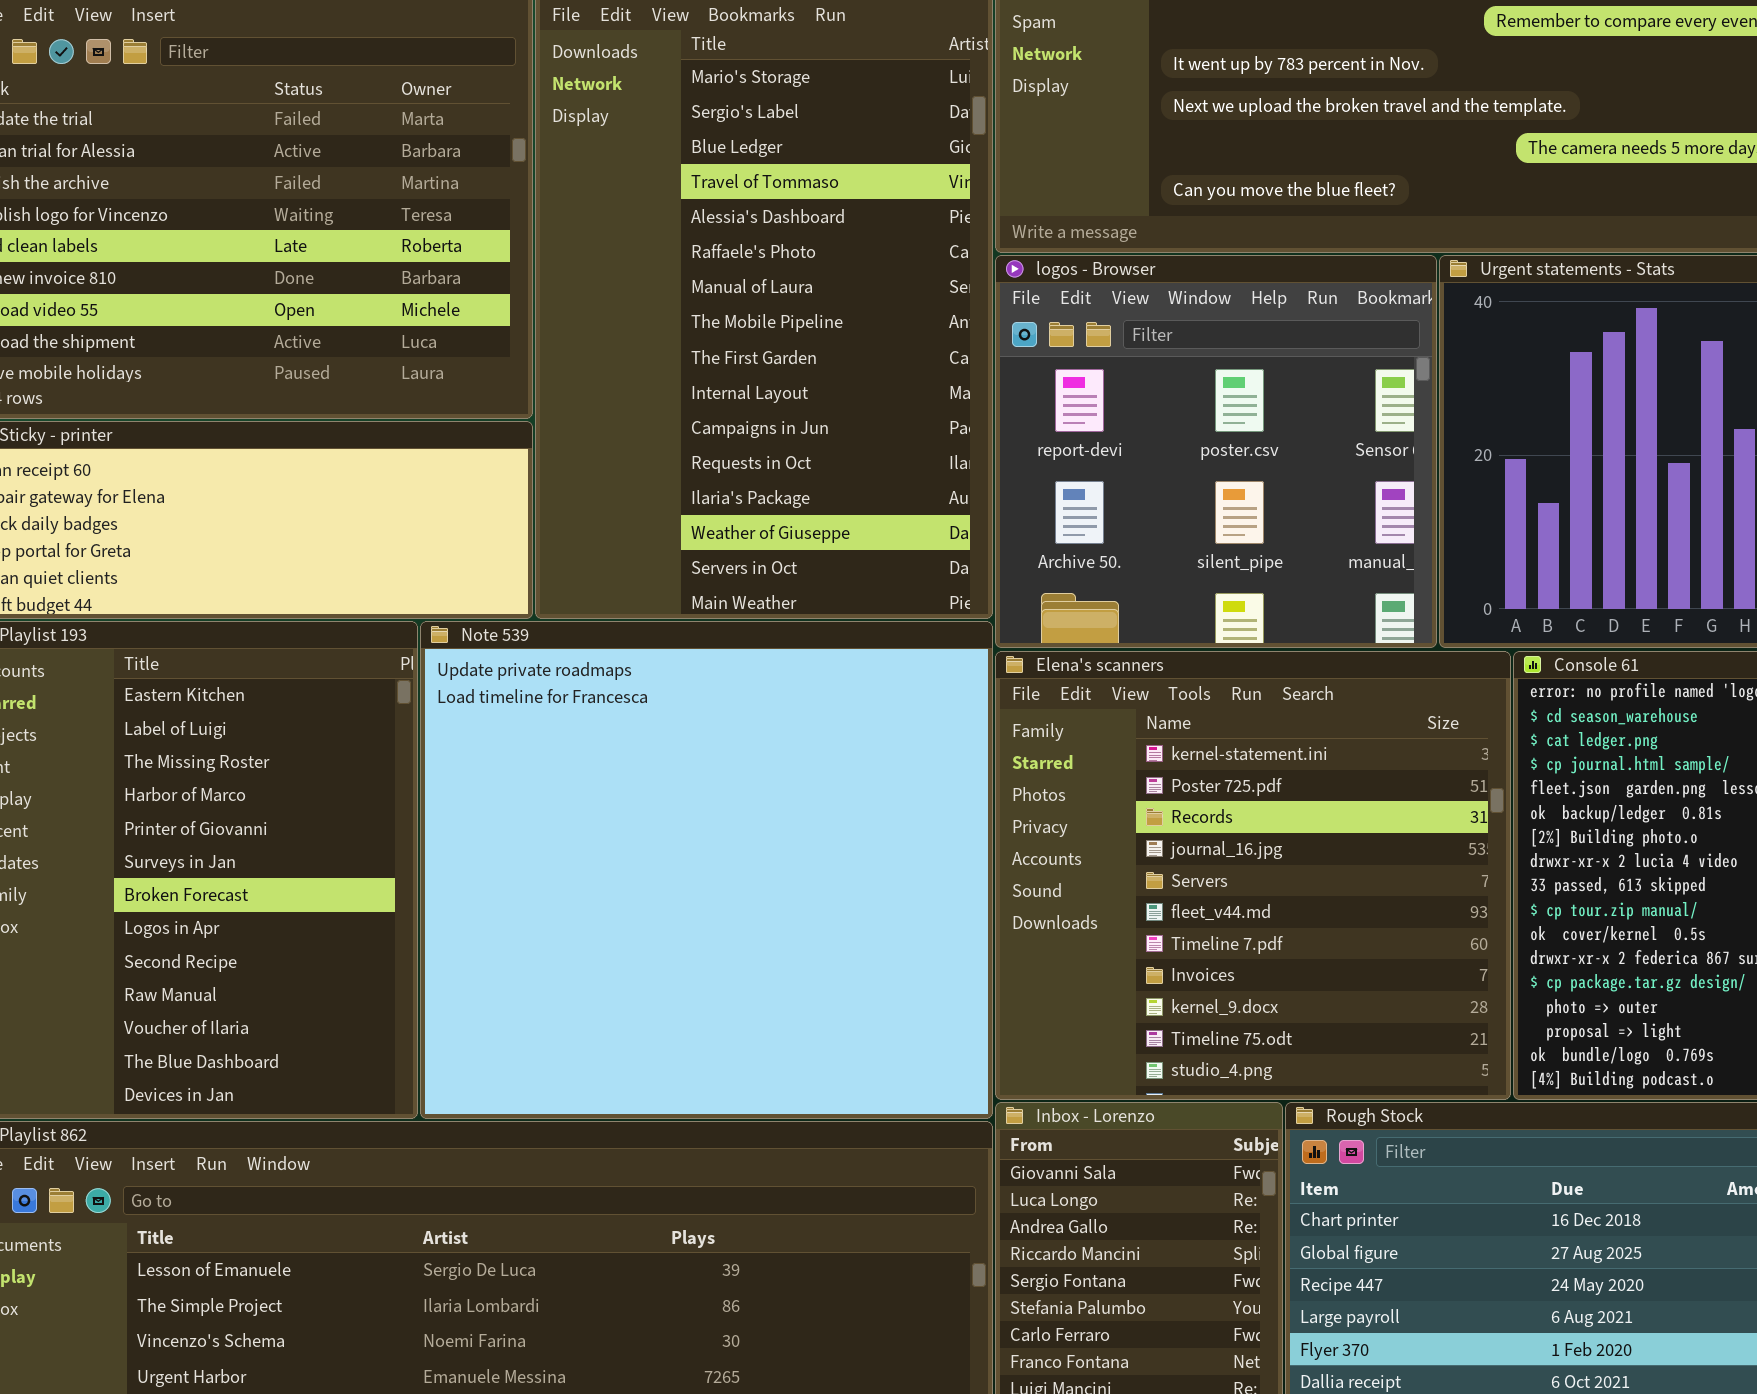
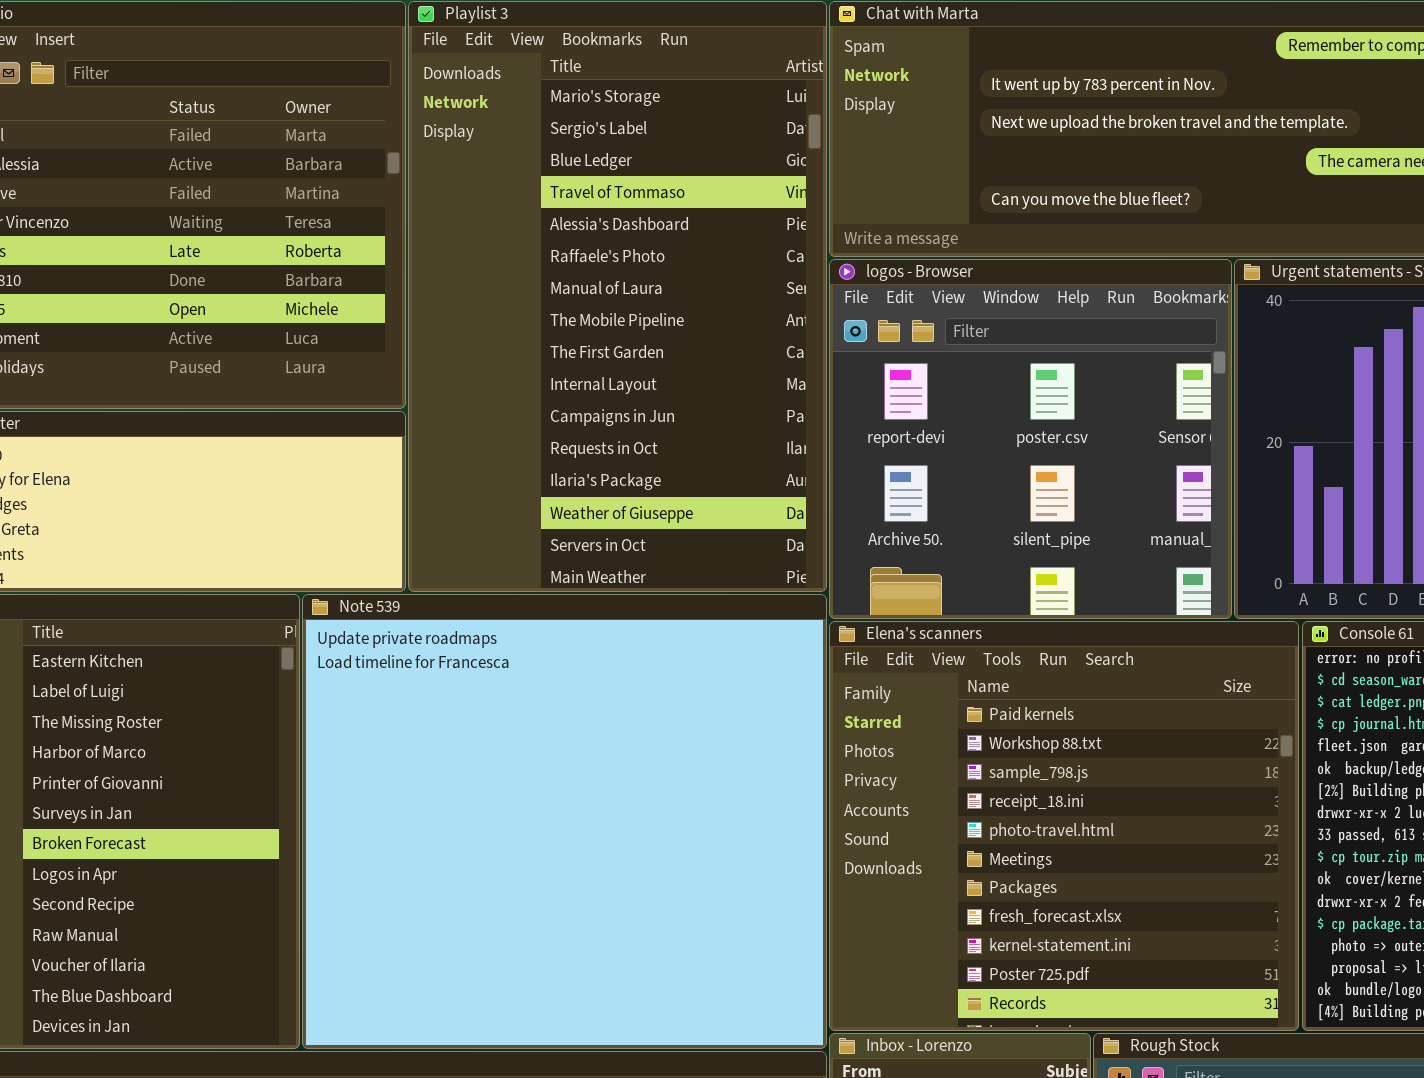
Elena's scanners: [995,651,1511,1100] -> [829,621,1299,1031], scrolled up 8 rows

